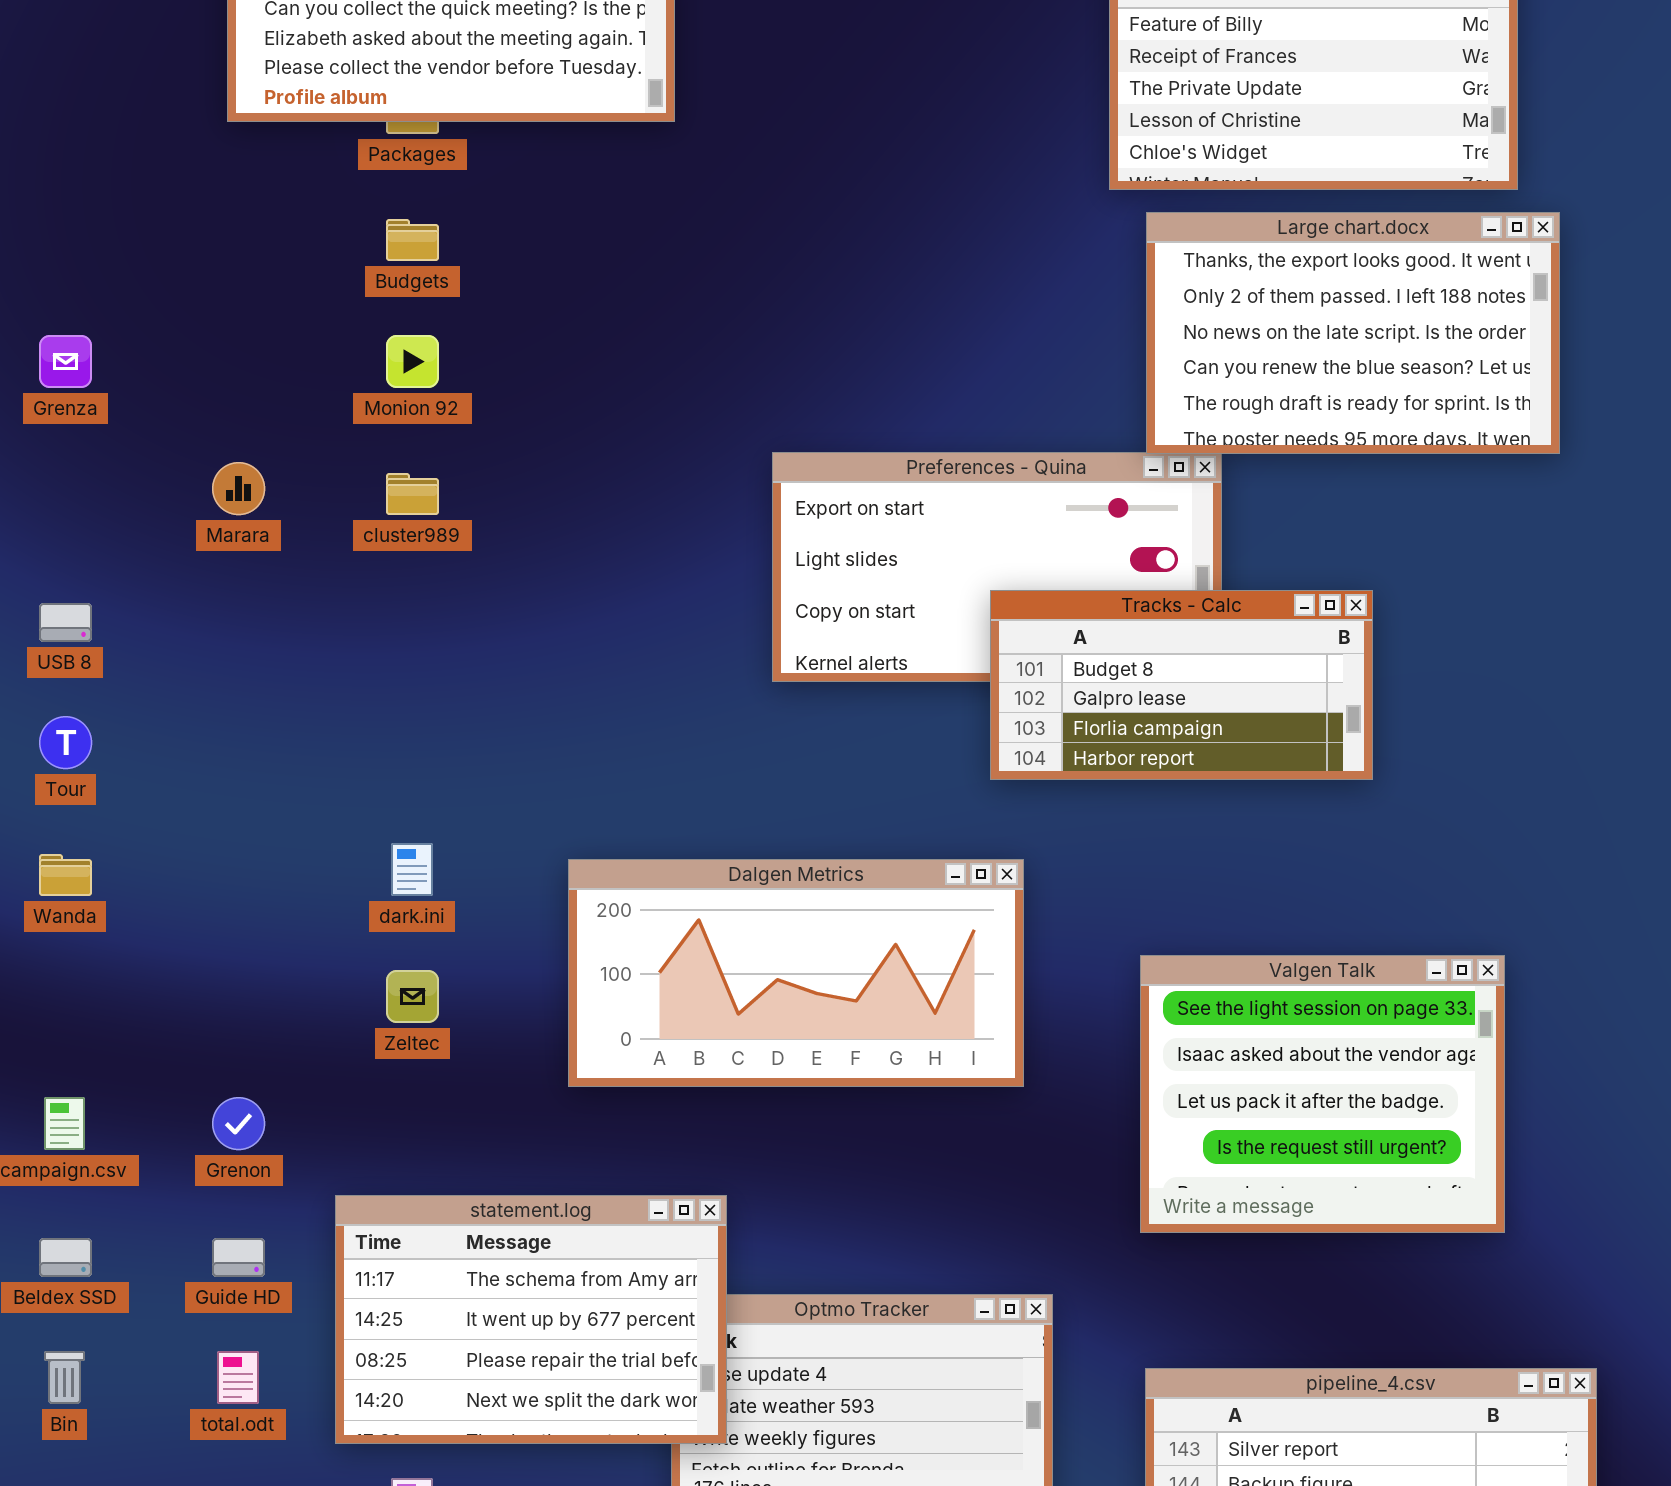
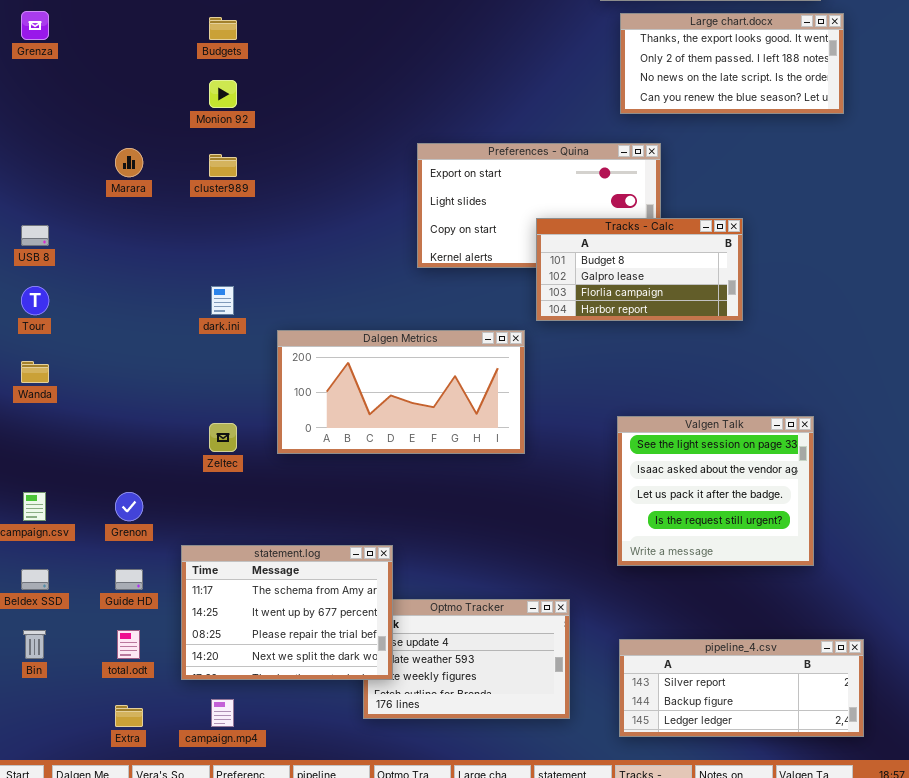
Large chart.docx: [1146,212,1560,454] -> [620,13,844,114], resized
Grenza: [39,335,92,388] -> [21,11,49,40], moved
dark.ini: [391,843,433,896] -> [211,286,234,315], moved
Dalgen Metrics: [568,859,1024,1087] -> [277,330,525,454], moved

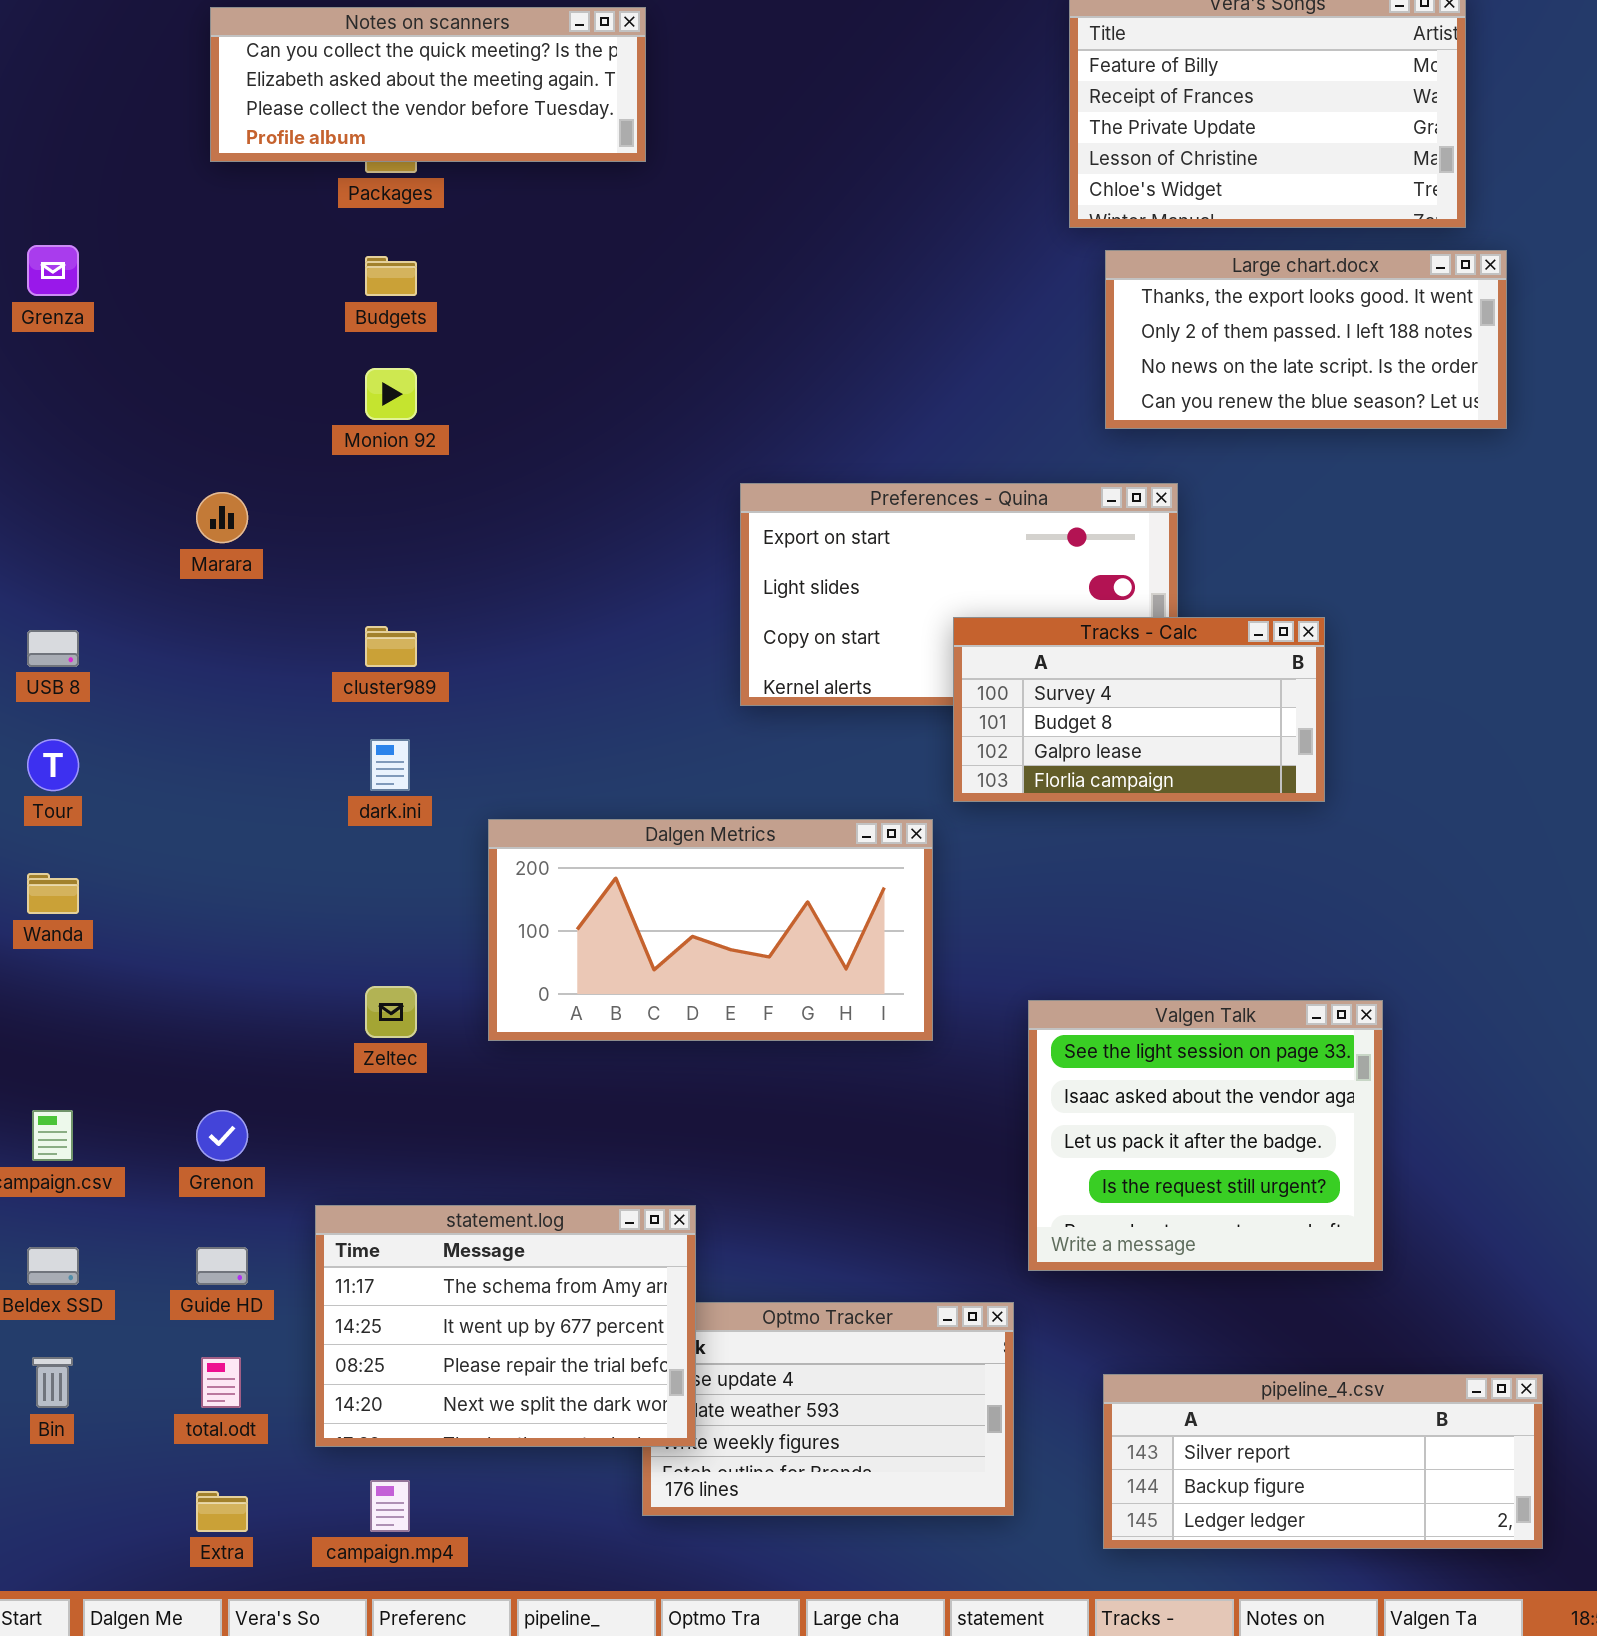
cluster989: [209,154,237,177] -> [365,626,417,667], moved
Tracks - Calc: [536,218,743,321] -> [953,617,1325,802], scrolled up 1 row
Valgen Talk: [617,416,814,566] -> [1028,1000,1383,1271], moved

